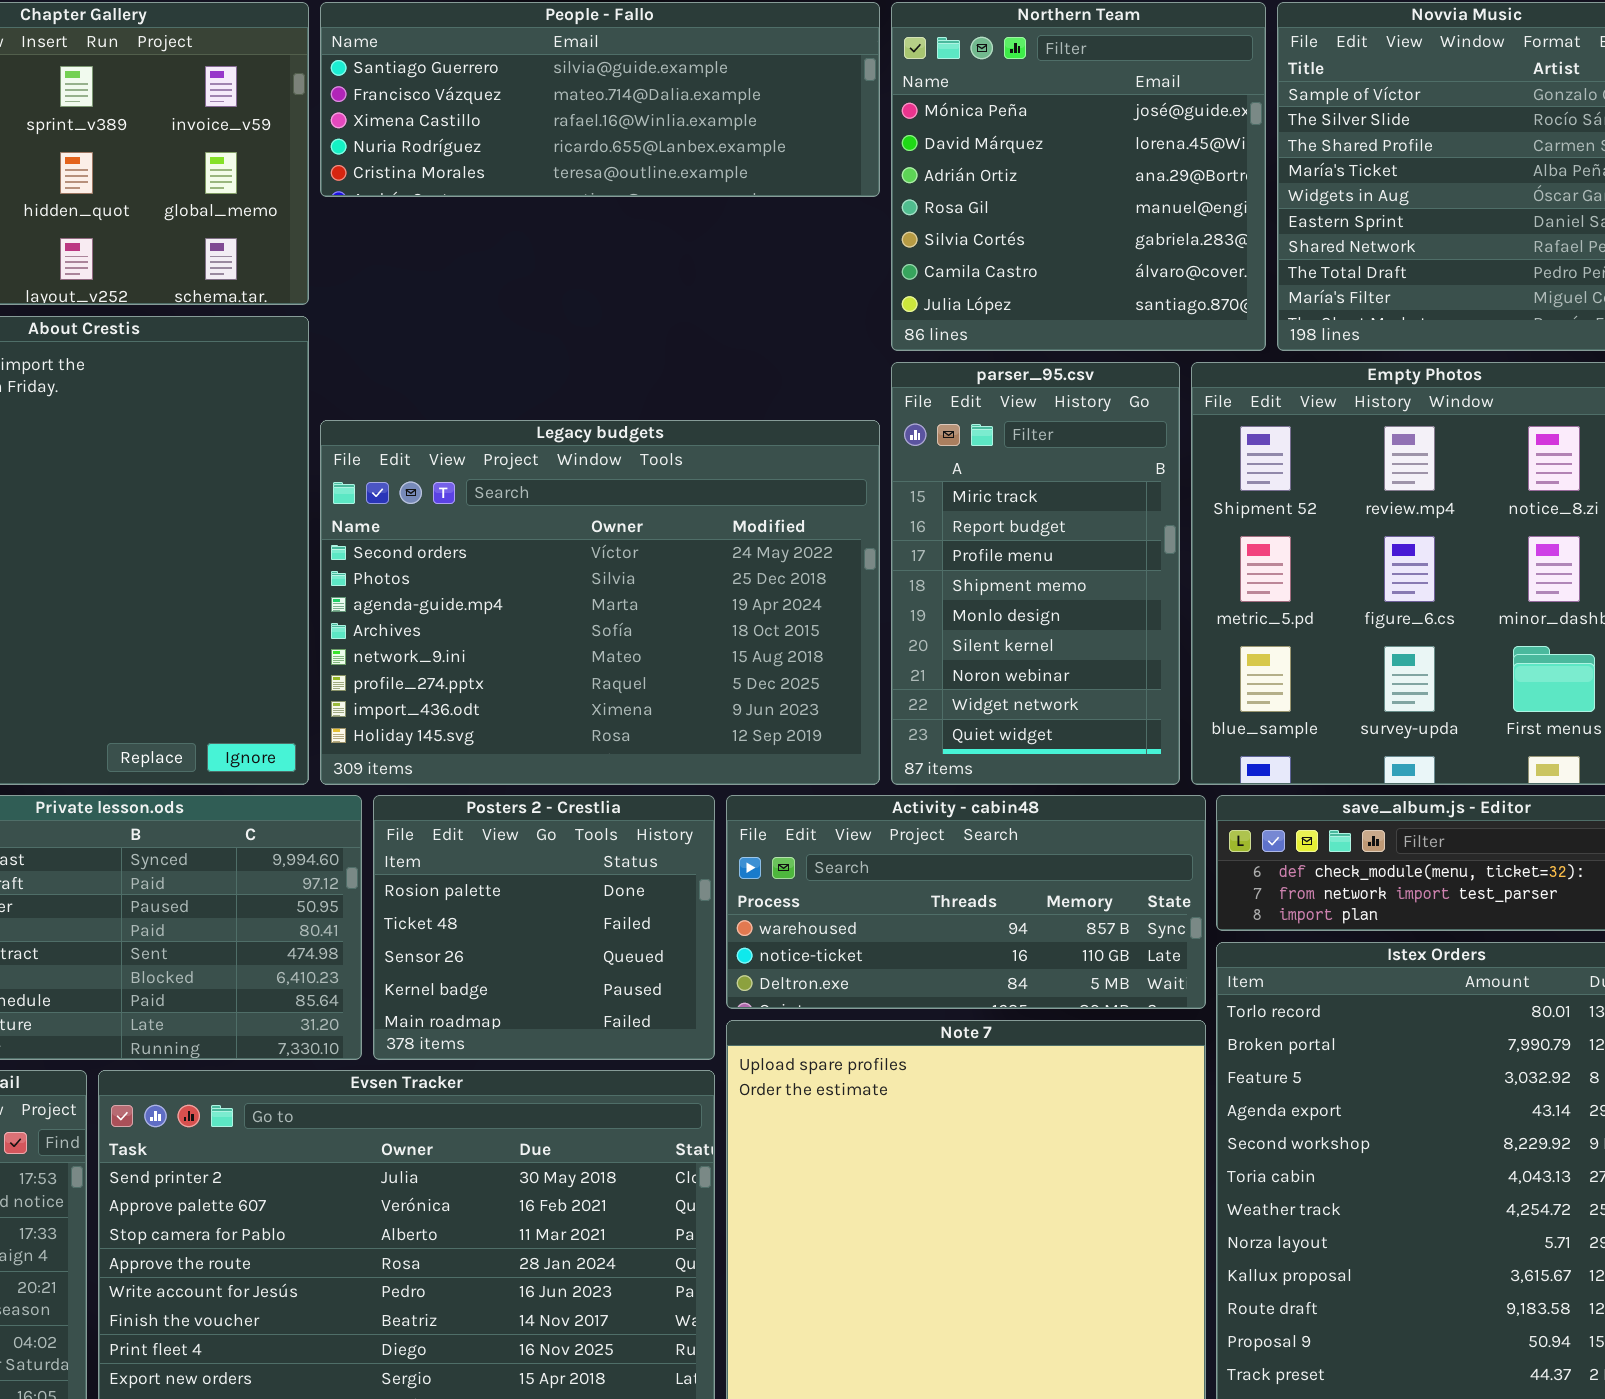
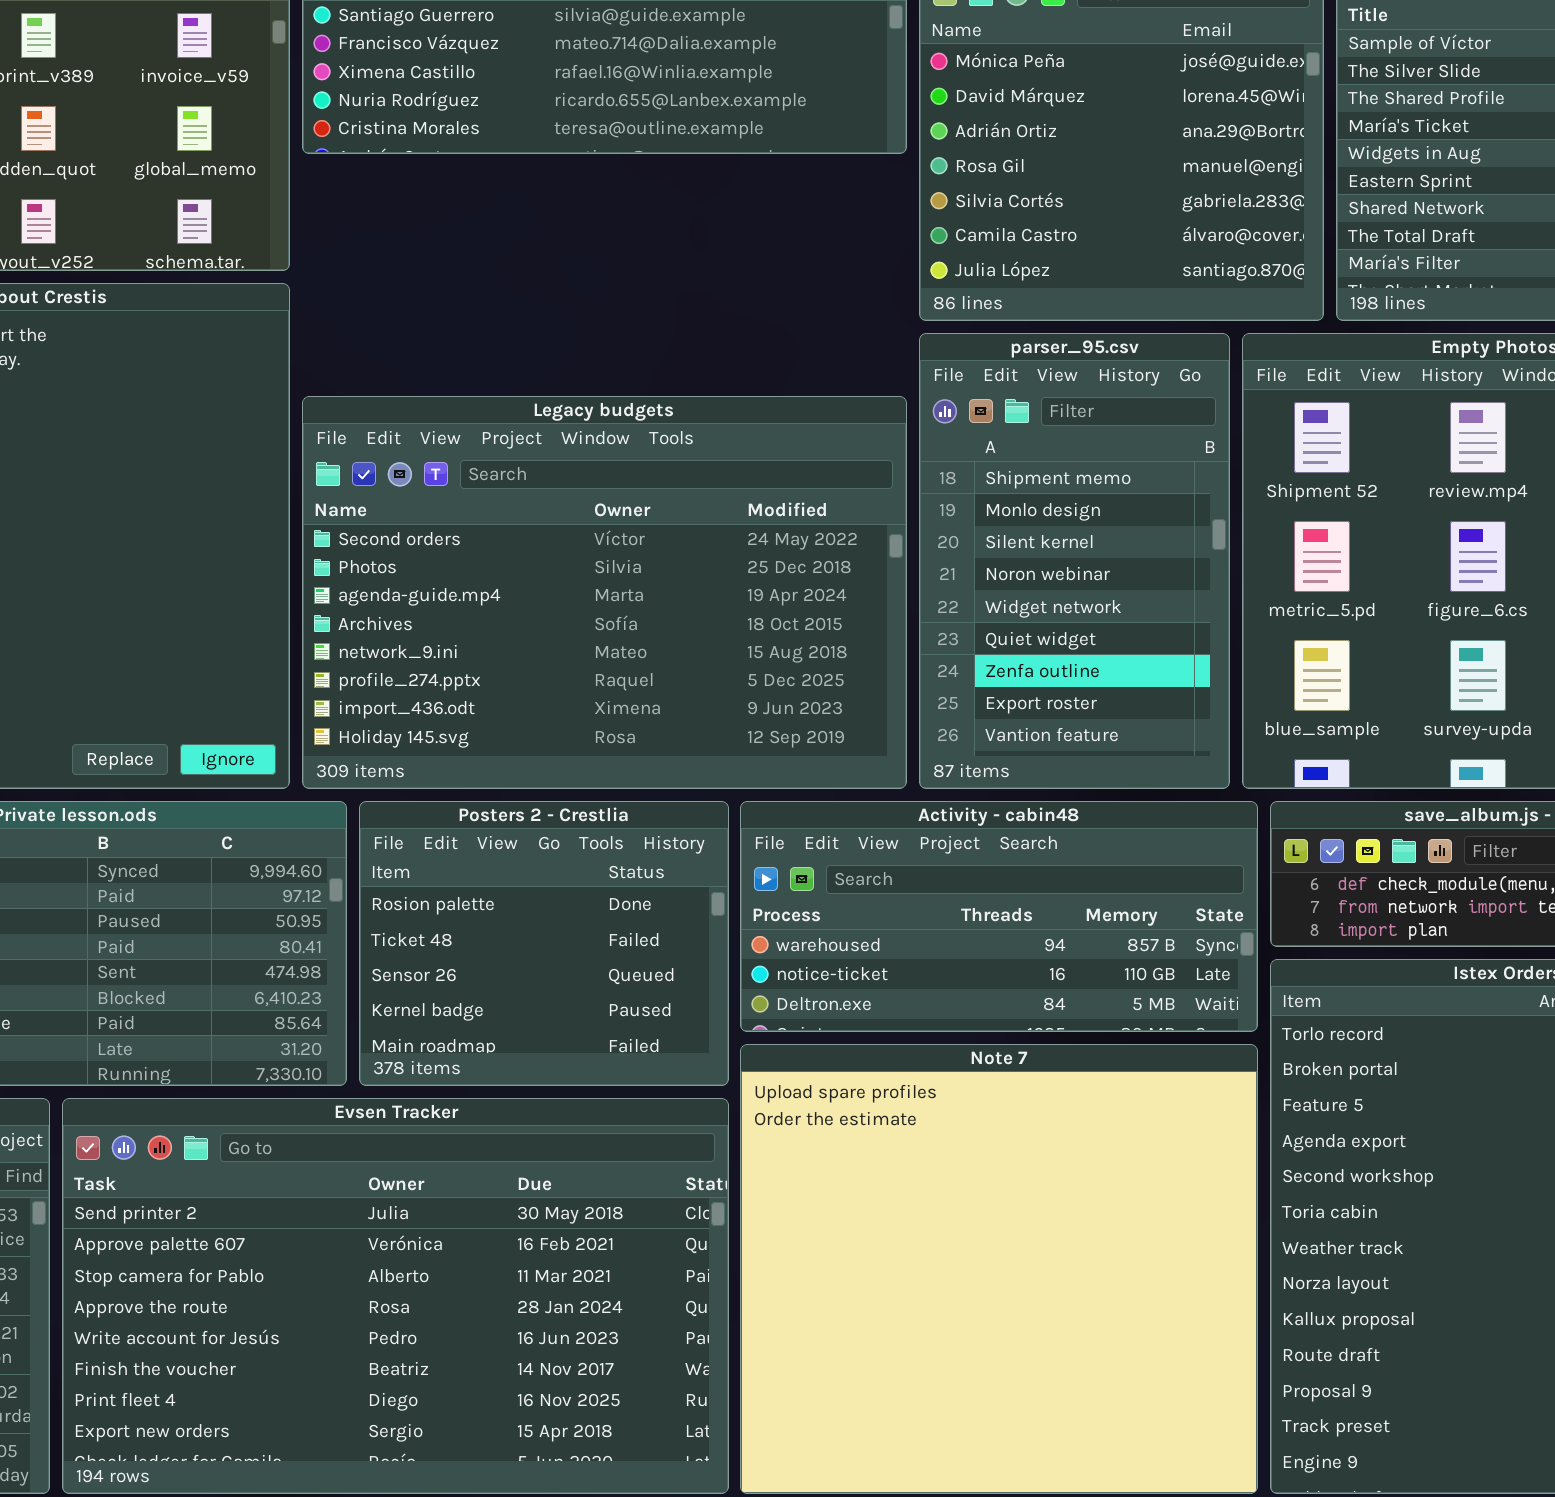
parser_95.csv: [891,362,1180,785] -> [919,333,1230,789], scrolled down 3 rows

